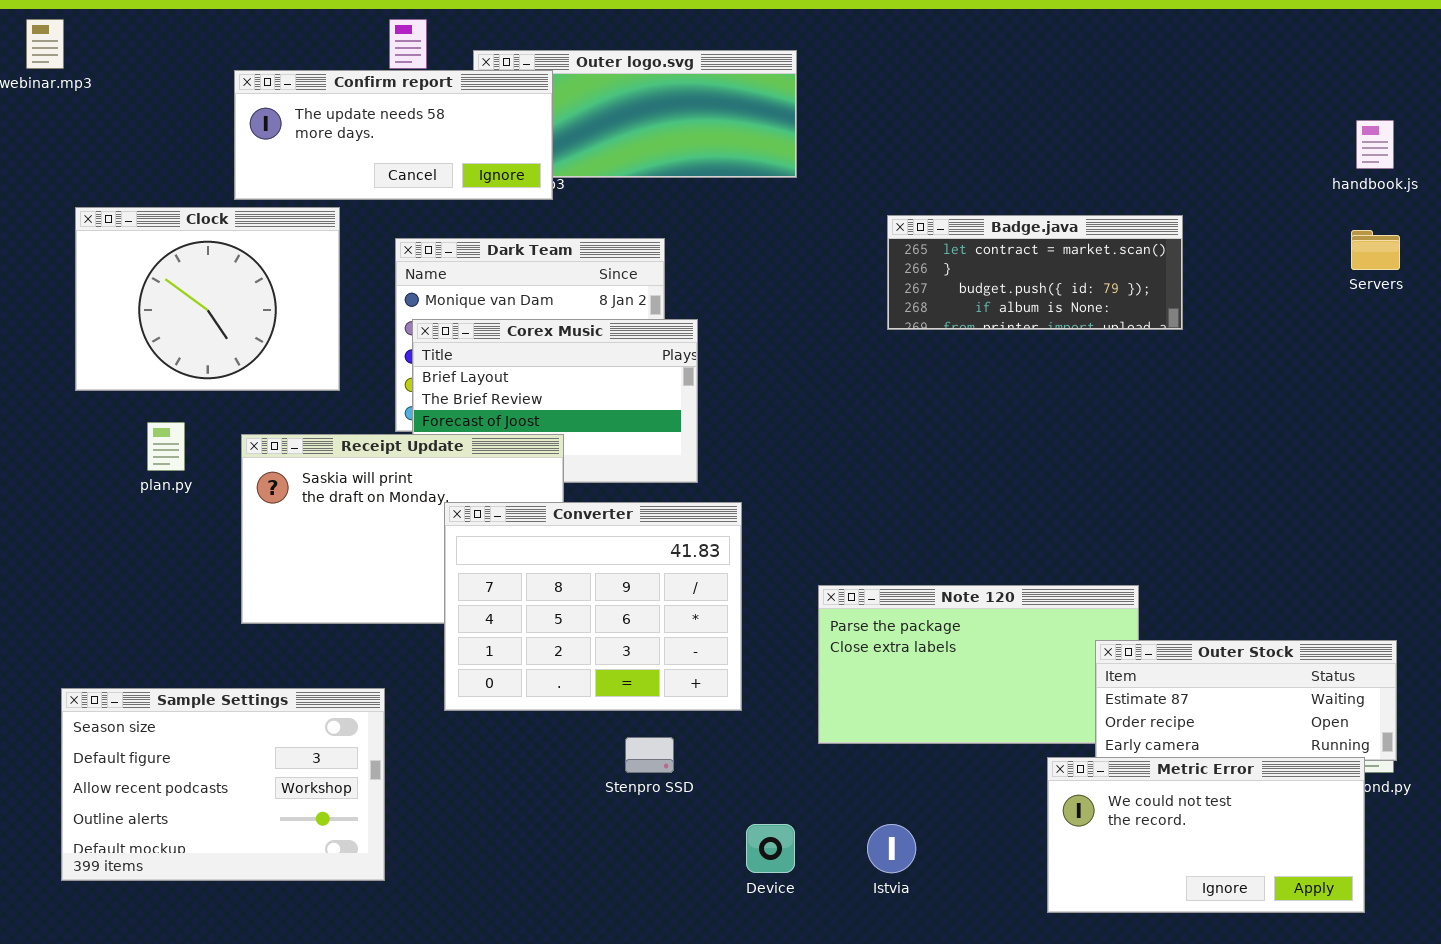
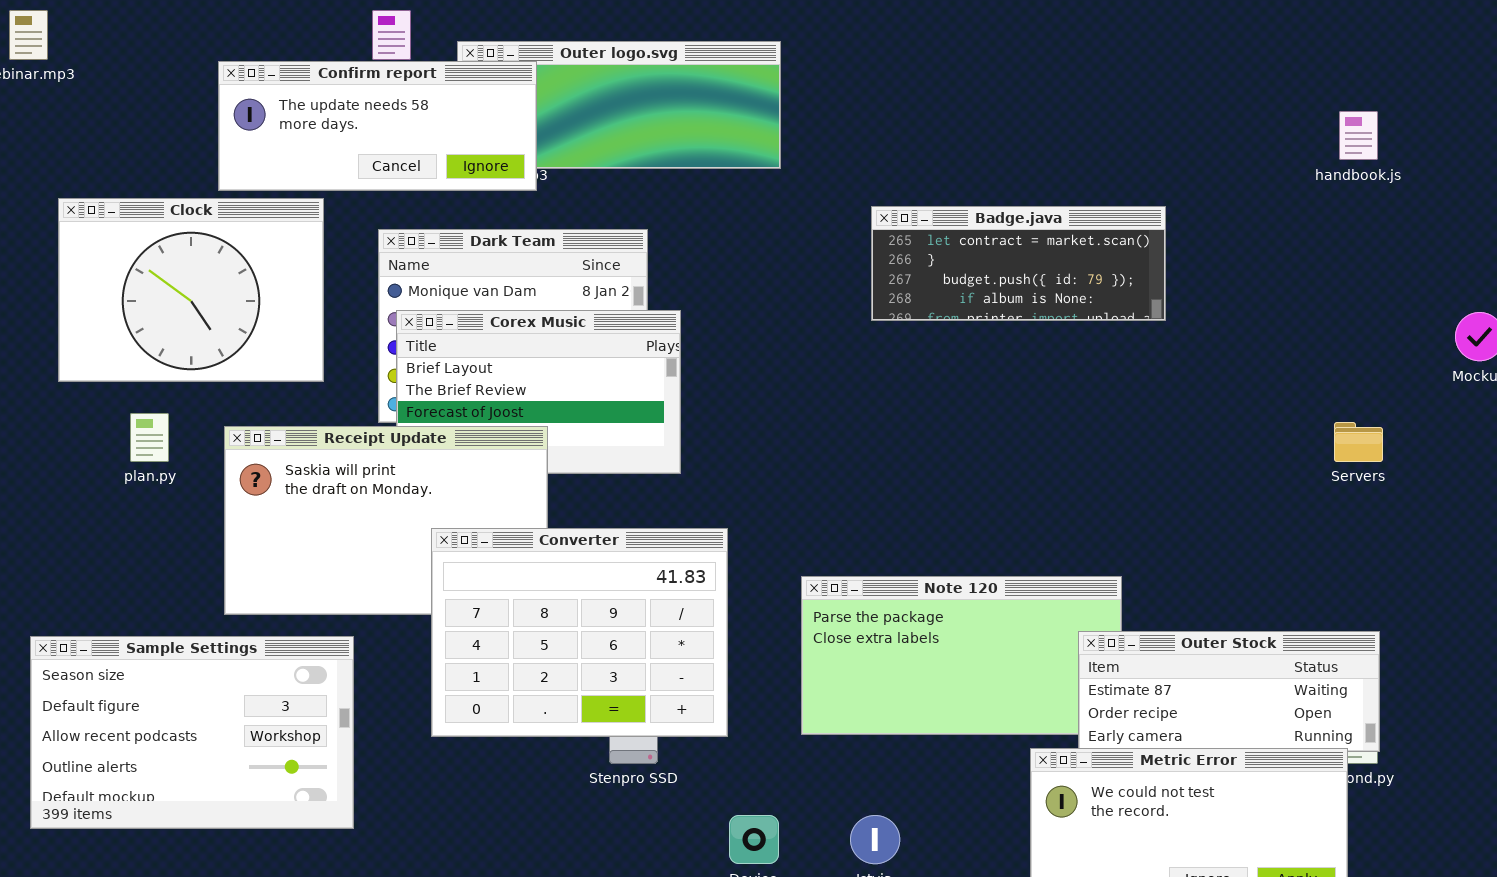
Servers: [1351,230,1400,270] -> [1334,422,1383,462], moved
Converter: [444,502,742,711] -> [431,528,728,737], moved
Sample Settings: [61,688,385,881] -> [30,636,354,829], moved

